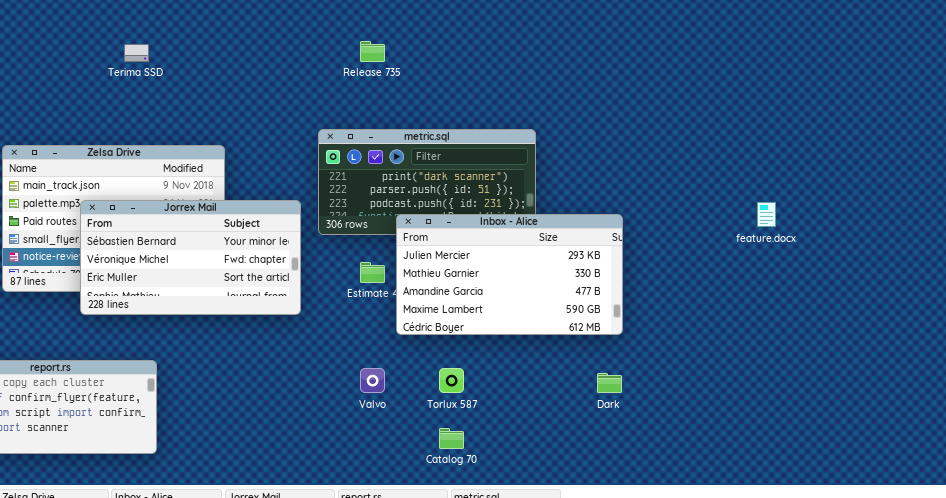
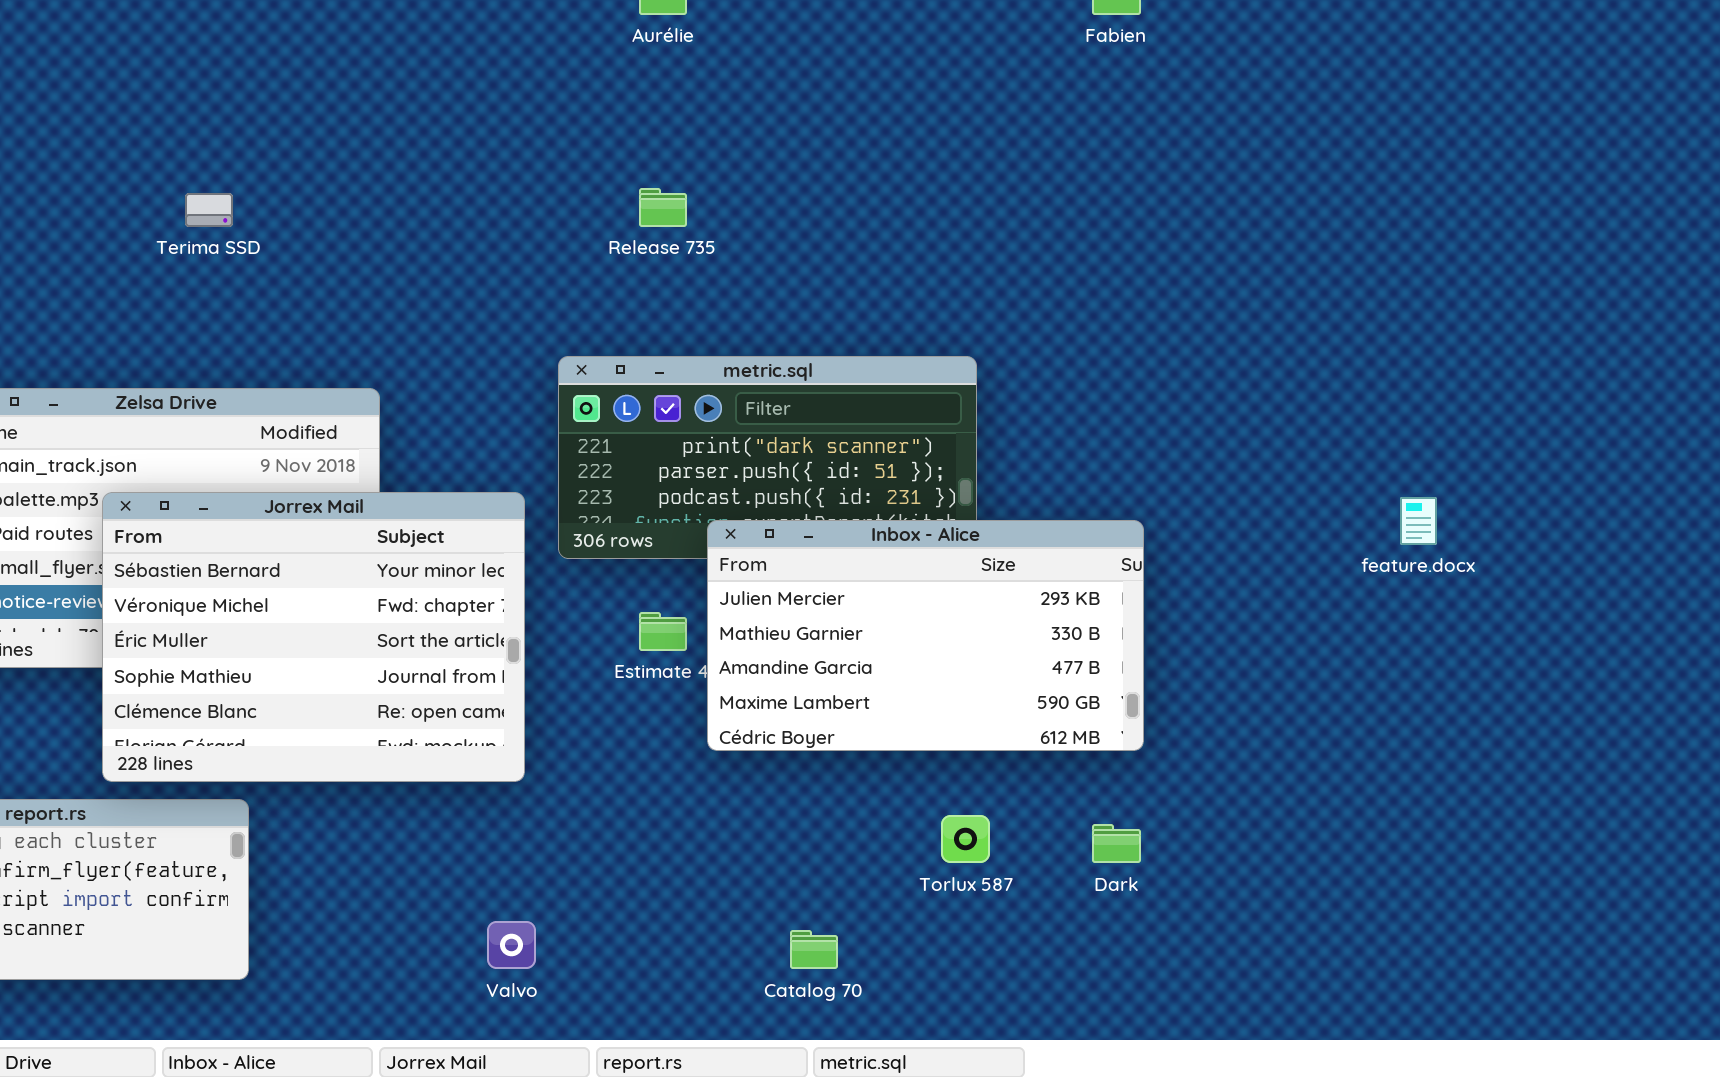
Jorrex Mail: [80,200,301,315] -> [102,492,525,782], resized
Valvo: [360,368,385,393] -> [487,921,536,969], moved
Torlux 587: [439,368,464,393] -> [941,815,990,863], moved

